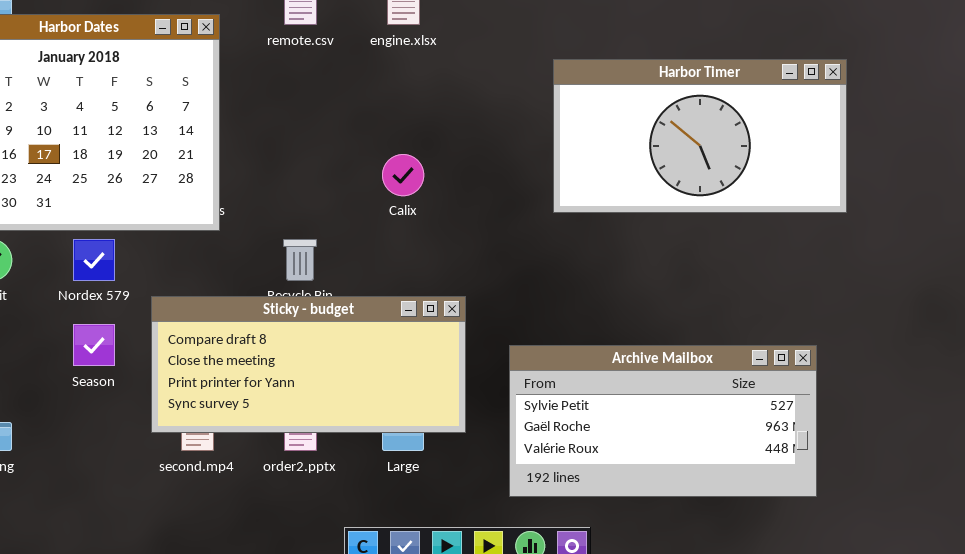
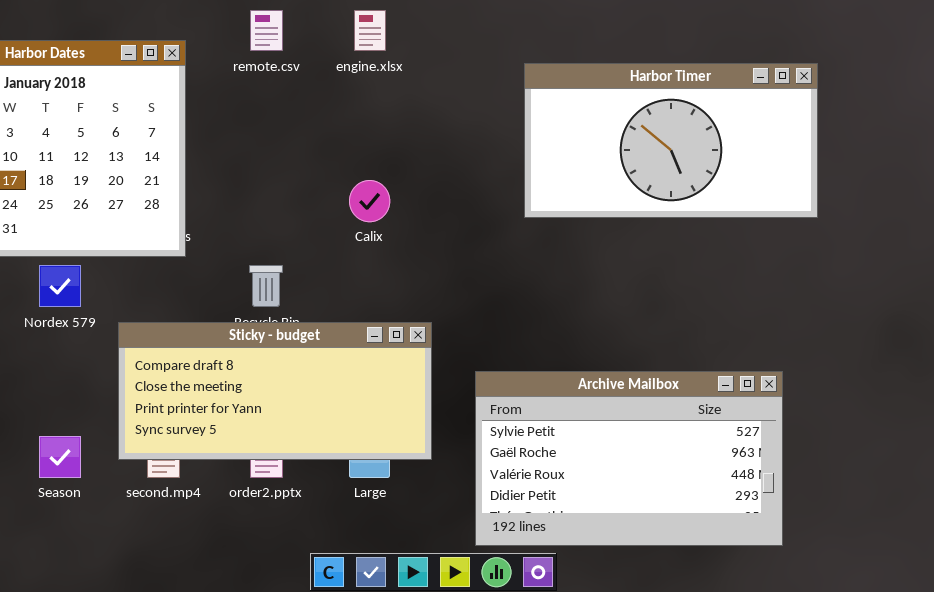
Harbor Timer: [553,59,847,213] -> [524,63,818,218], moved
Season: [73,324,115,366] -> [39,436,81,478], moved
Archive Mailbox: [509,345,817,497] -> [475,371,783,546], resized

